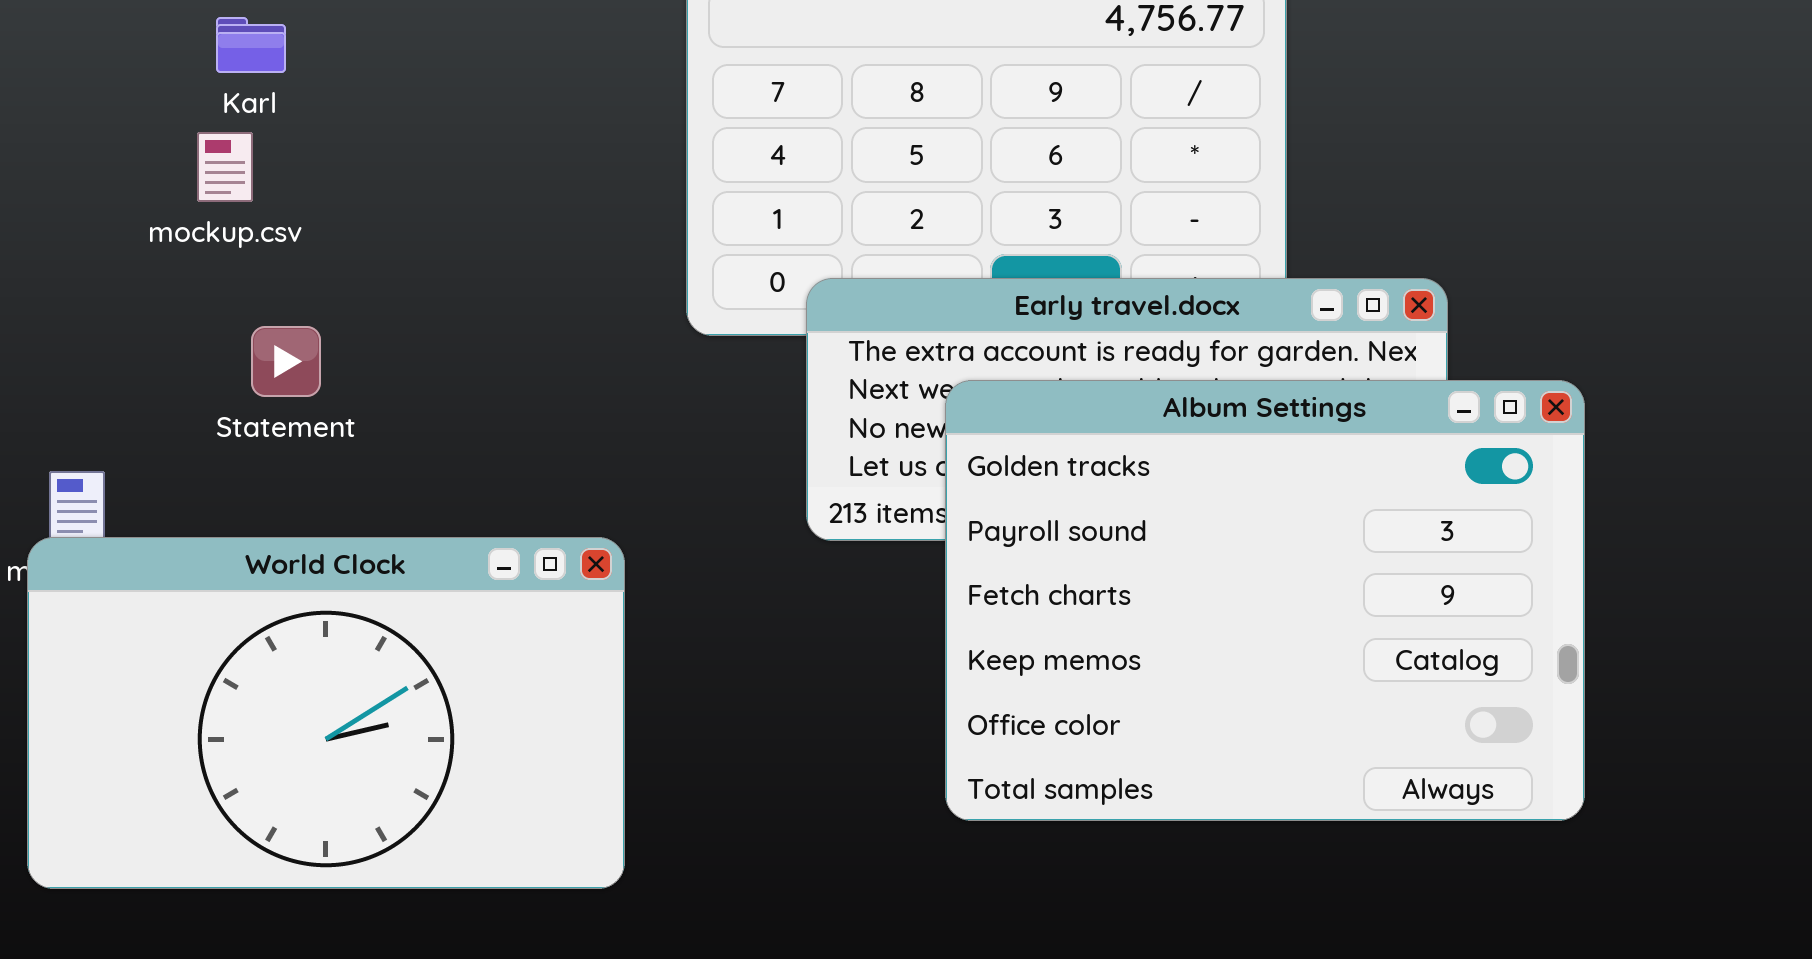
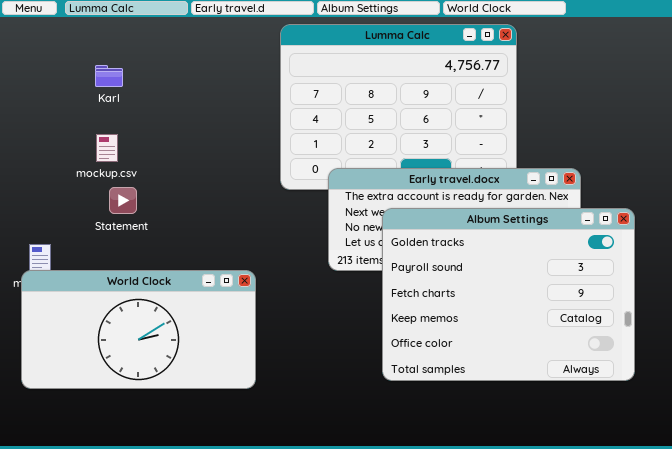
mockup.csv: [197,132,253,202] -> [96,134,118,162], moved
World Clock: [27,537,625,889] -> [21,270,256,389], resized

